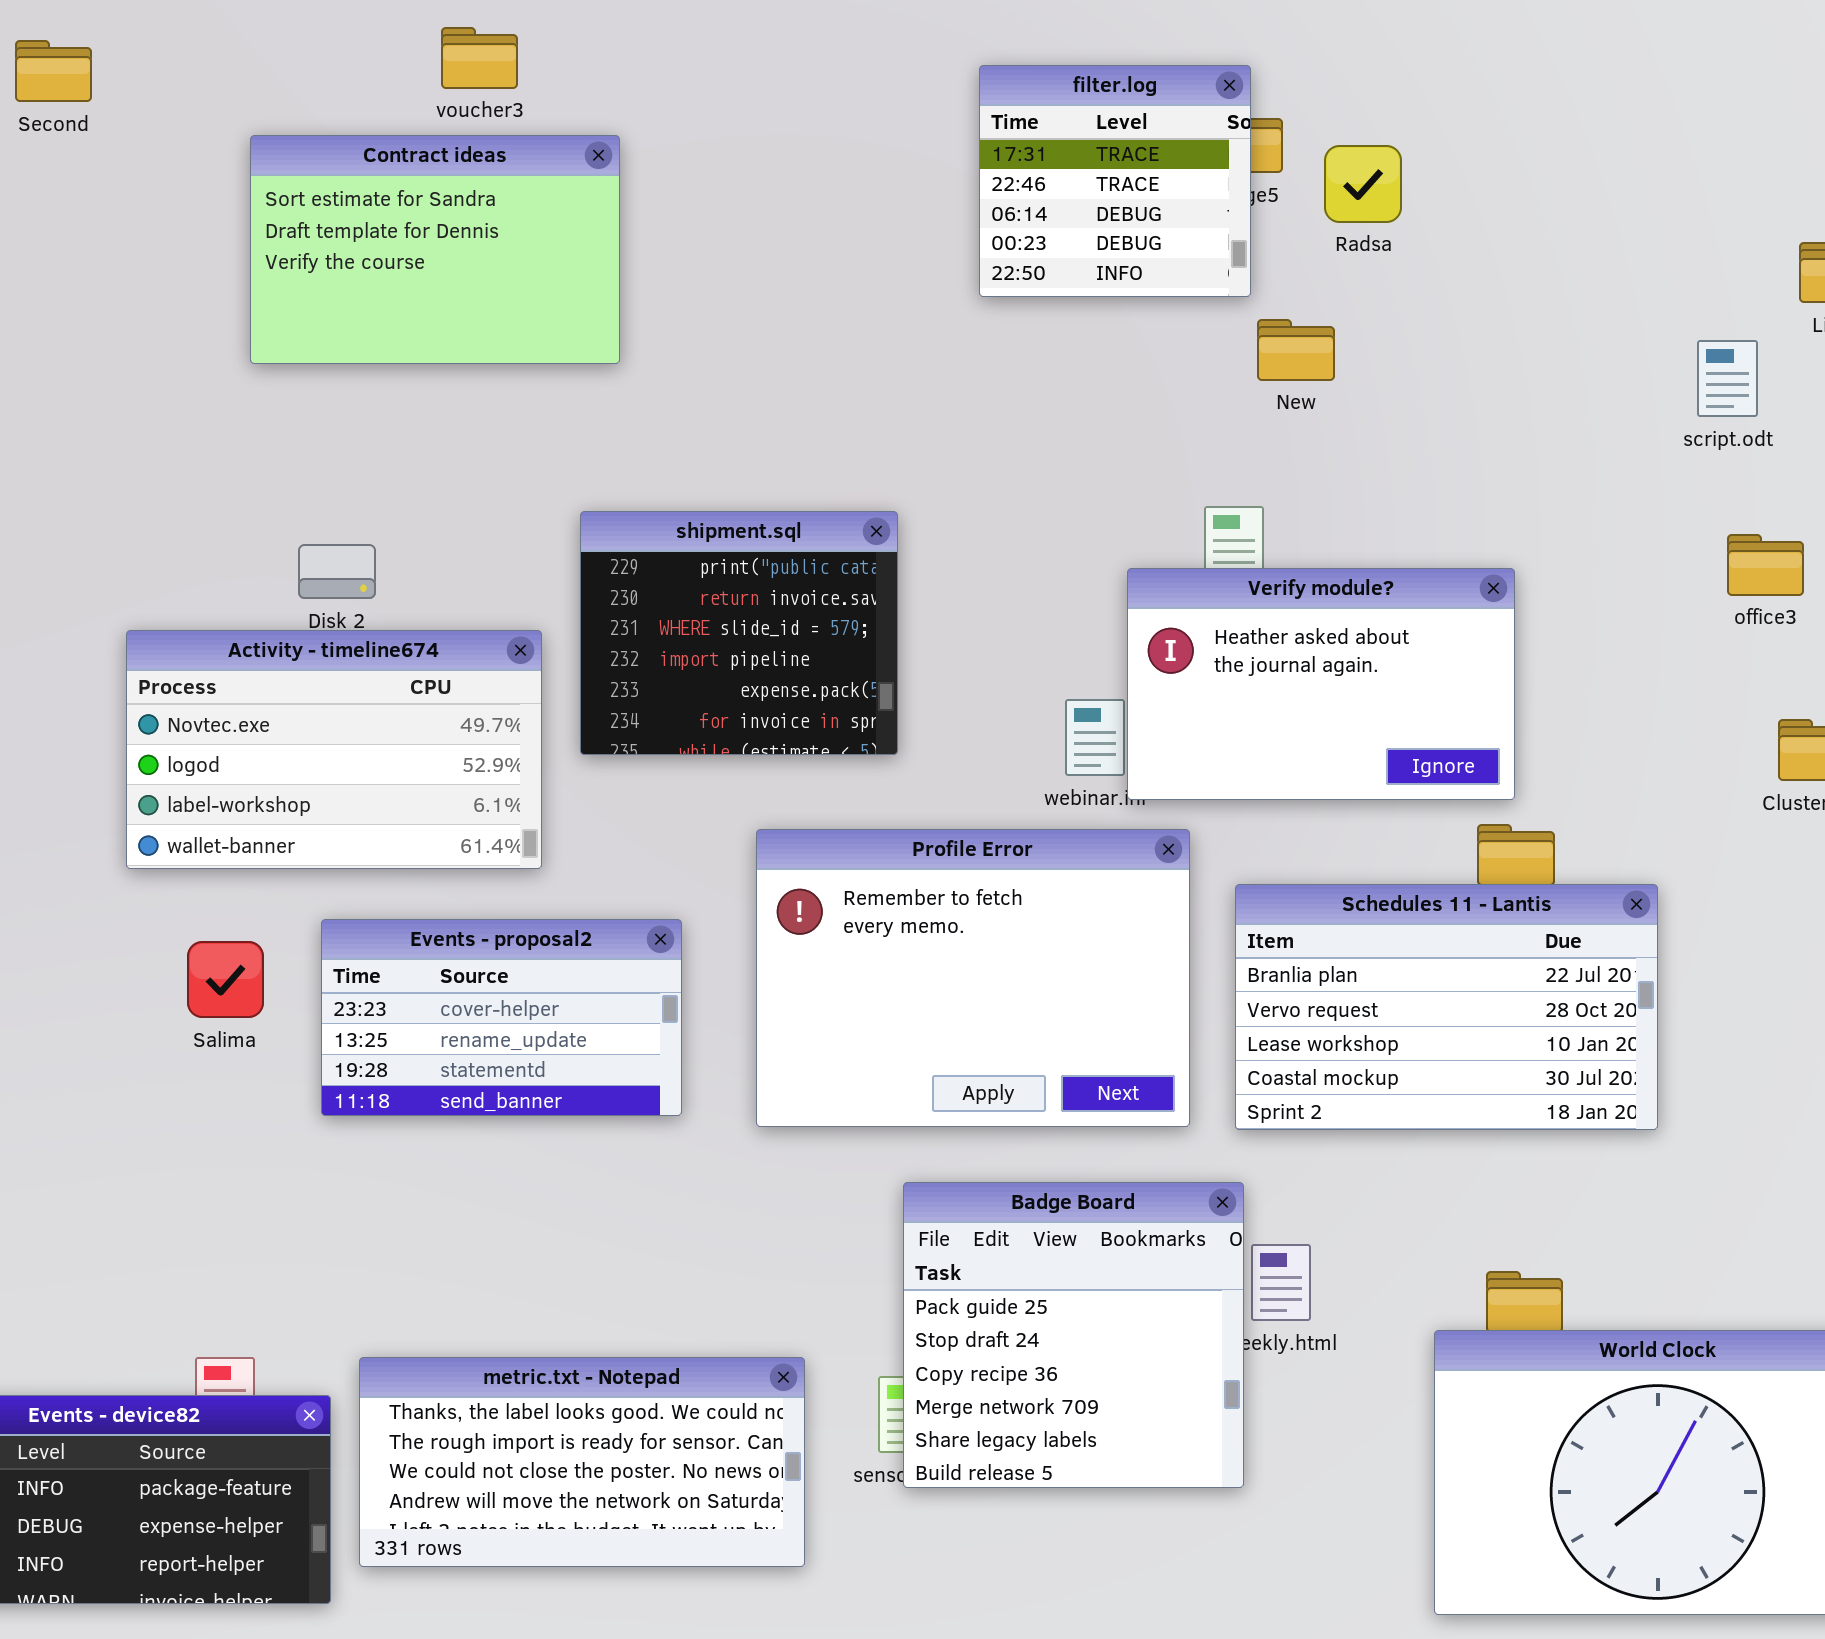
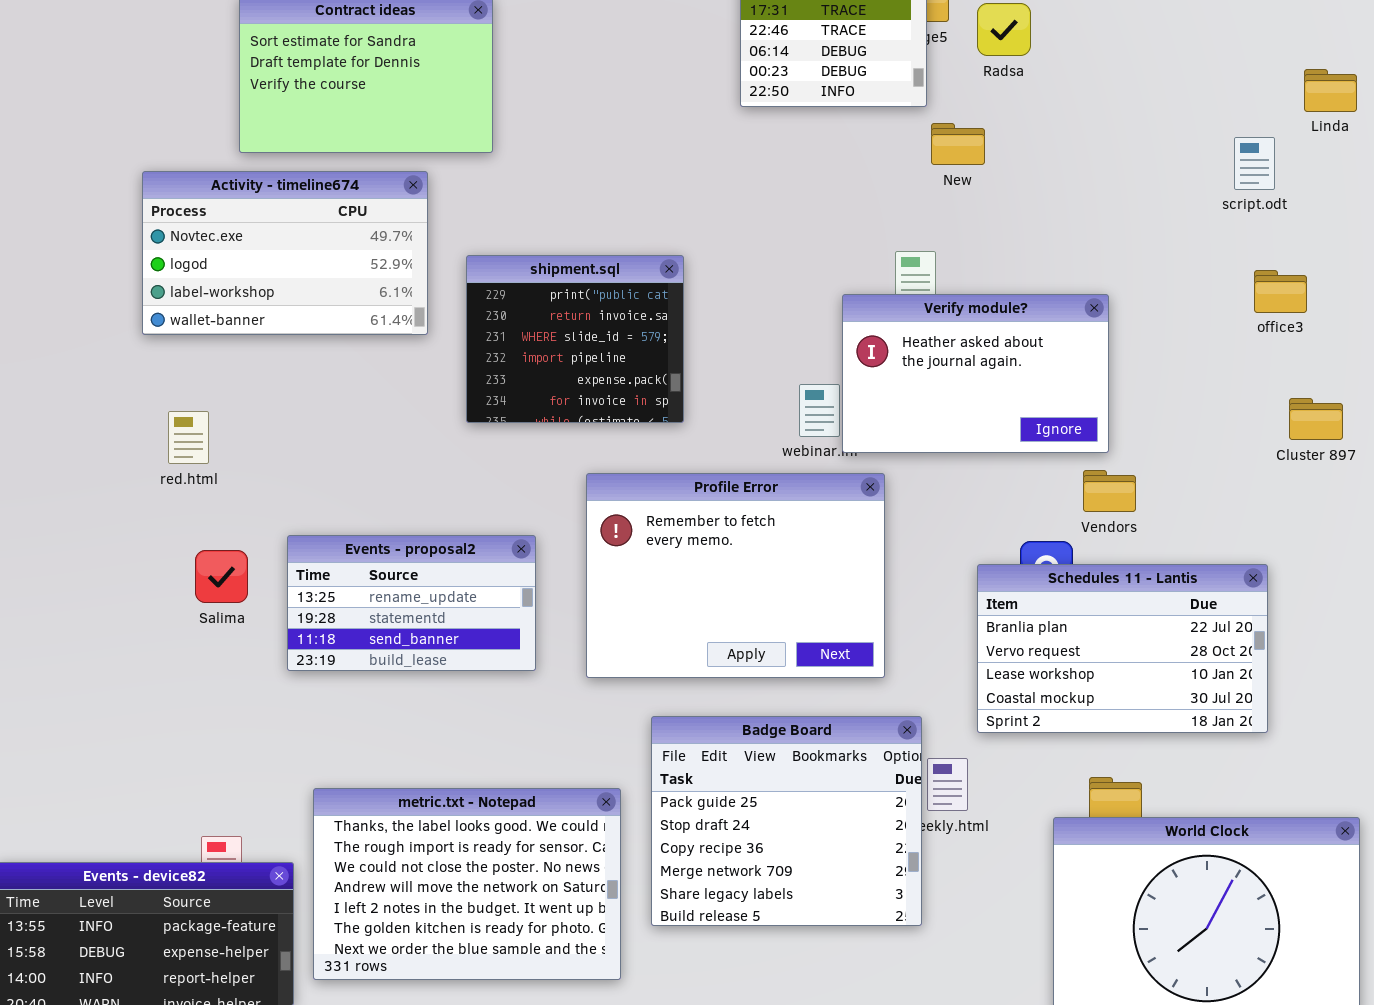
Activity - timeline674: [126,630,542,869] -> [142,171,428,335], moved
Schedules 11 - Lantis: [1235,884,1658,1130] -> [977,564,1268,733], moved
Events - proposal2: [321,919,682,1116] -> [287,535,536,671], scrolled down 1 row
Badge Board: [903,1182,1244,1488] -> [651,716,922,926], resized
metric.txt - Notepad: [359,1357,805,1567] -> [313,788,621,980], resized

